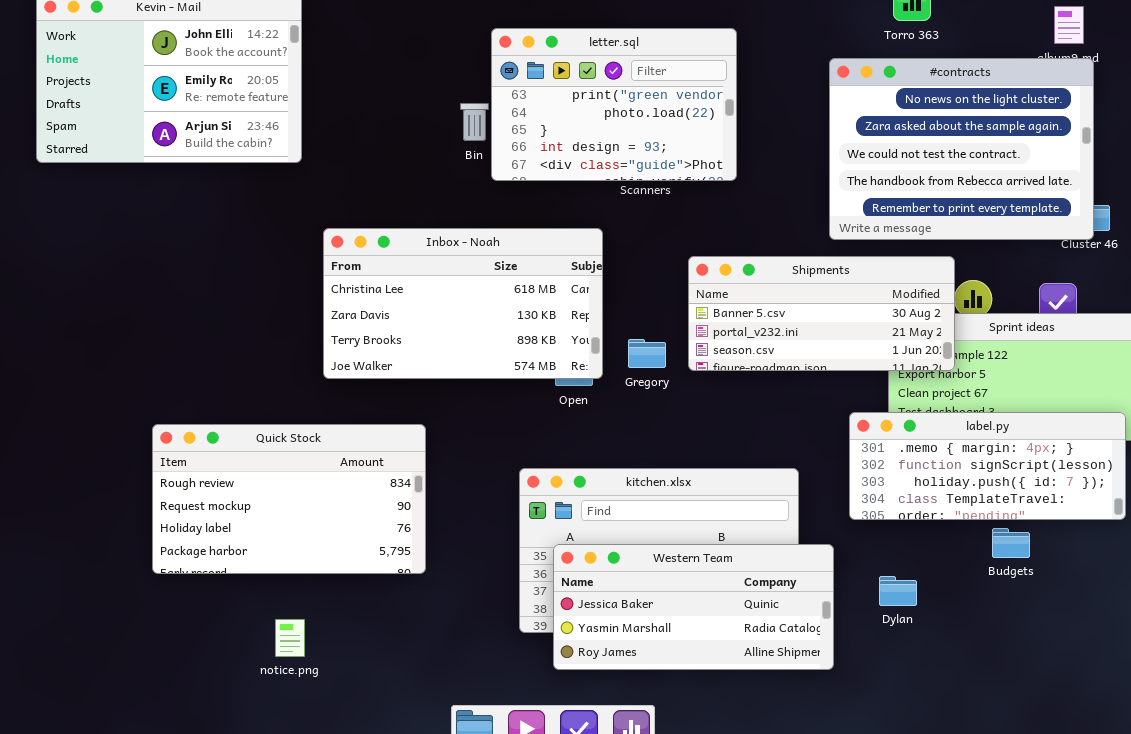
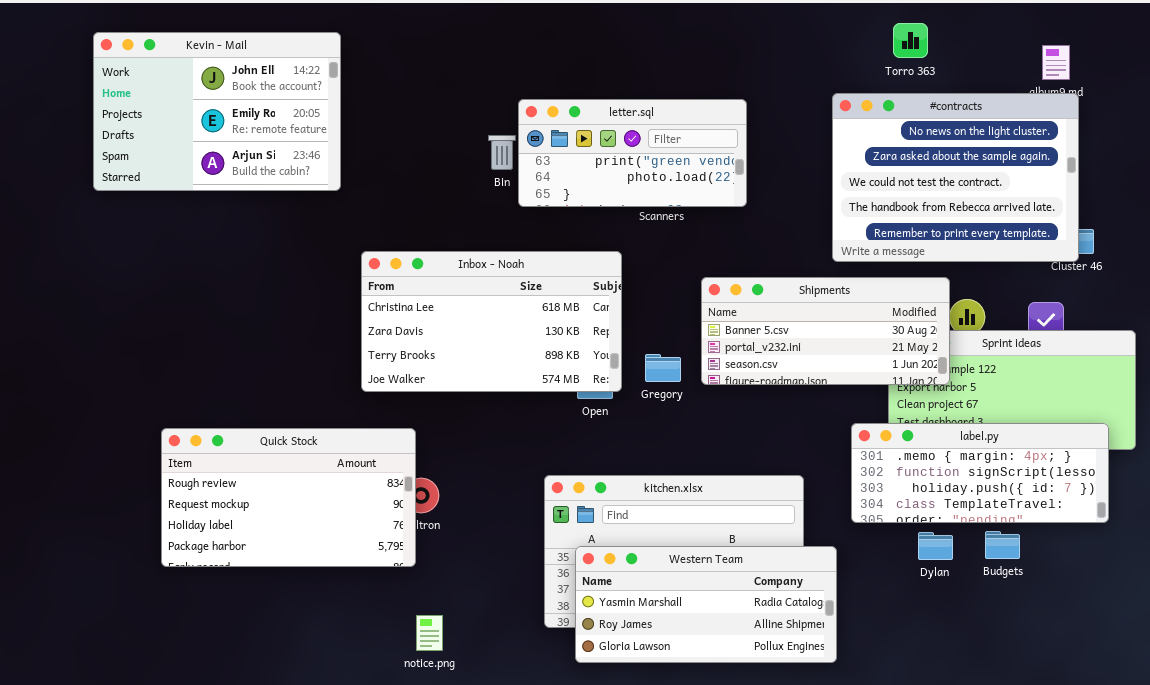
letter.sql: [491,28,737,181] -> [518,99,747,207], resized
Quick Stock: [152,424,426,574] -> [161,428,416,567], moved
Western Team: [553,544,834,670] -> [575,546,837,663], scrolled down 1 row
Dylan: [879,576,917,606] -> [918,532,953,560], moved
notice.png: [275,619,305,657] -> [416,615,443,651], moved

